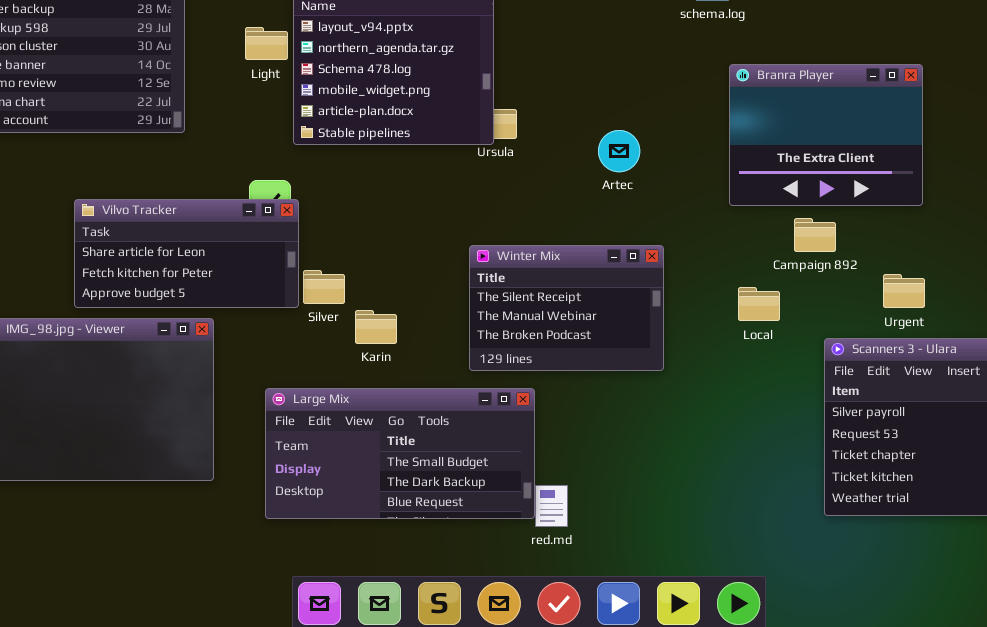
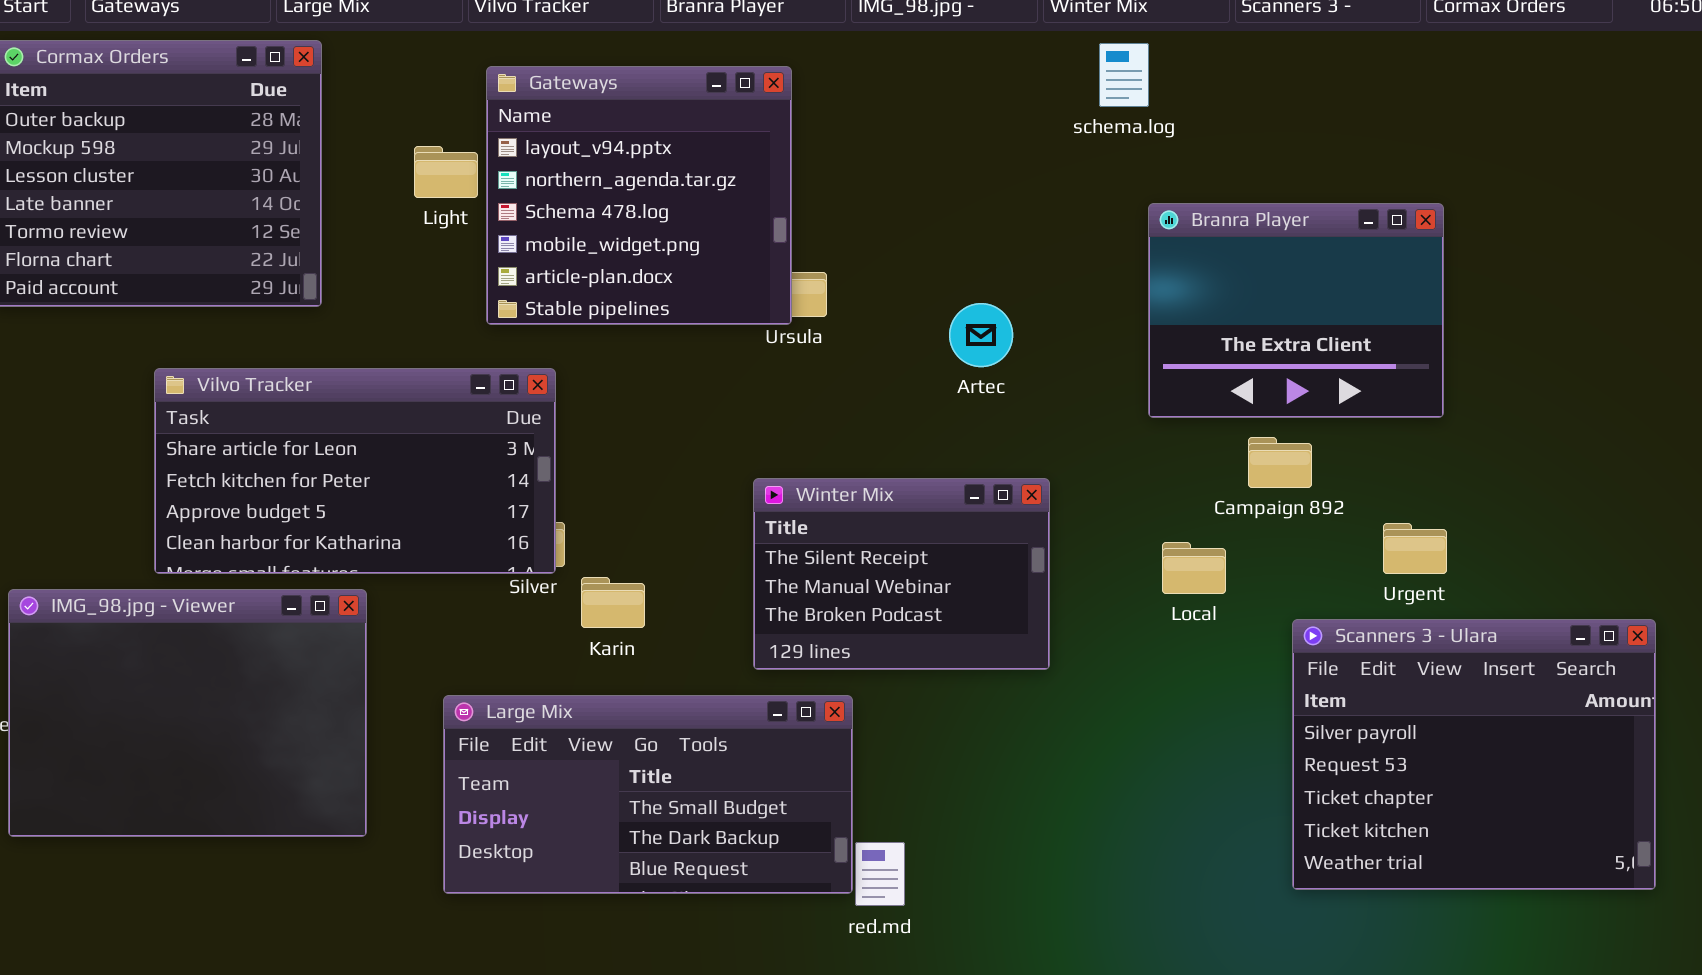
Vilvo Tracker: [74,199,299,308] -> [154,368,556,574], resized

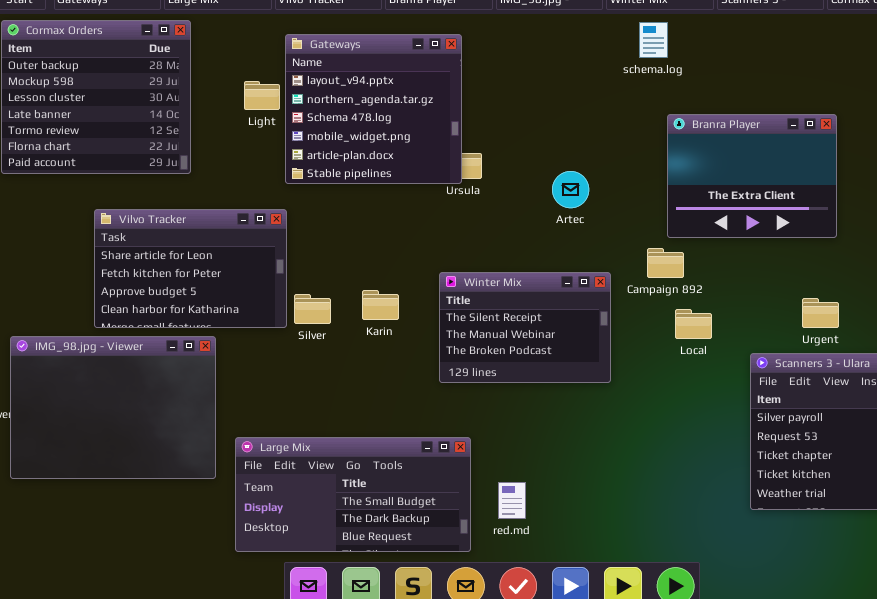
Vilvo Tracker: [154,368,556,574] -> [94,209,287,328], resized
Campaign 892: [1248,437,1312,488] -> [647,248,684,278], moved
Karin: [581,577,645,628] -> [362,290,399,320], moved
Large Mix: [443,695,853,894] -> [235,437,471,552], moved

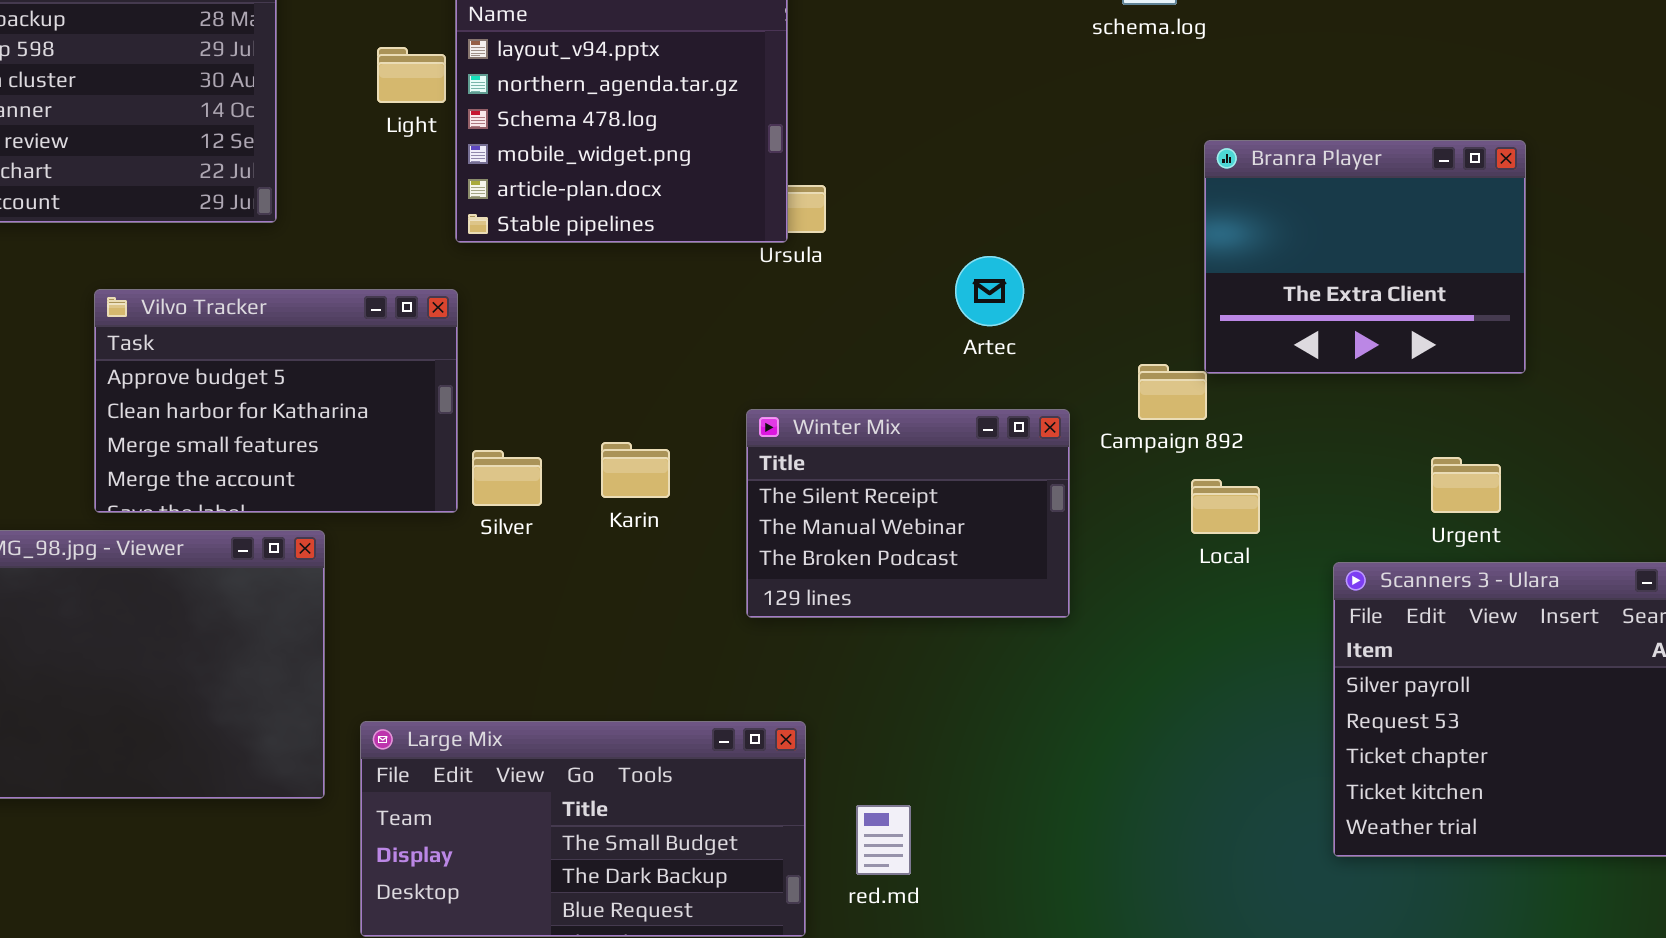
Branra Player: [667,114,837,238] -> [1204,140,1526,374], moved
Artec: [552,171,589,208] -> [955,256,1024,326], moved
Vilvo Tracker: [94,209,287,328] -> [94,289,458,513], scrolled down 2 rows

